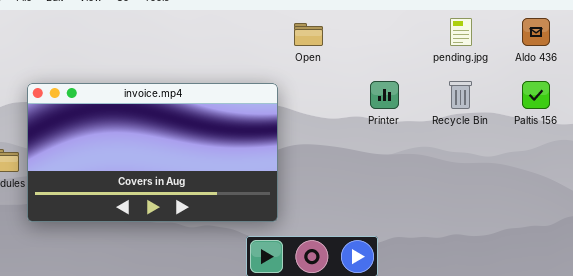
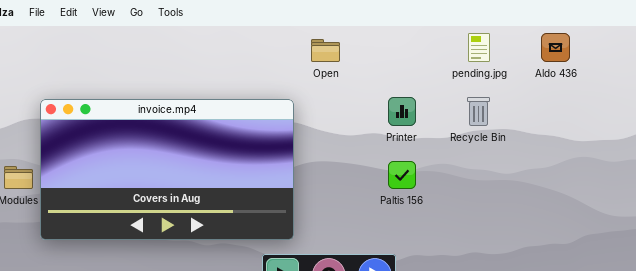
Paltis 156: [522,81,550,109] -> [388,161,416,189], moved

